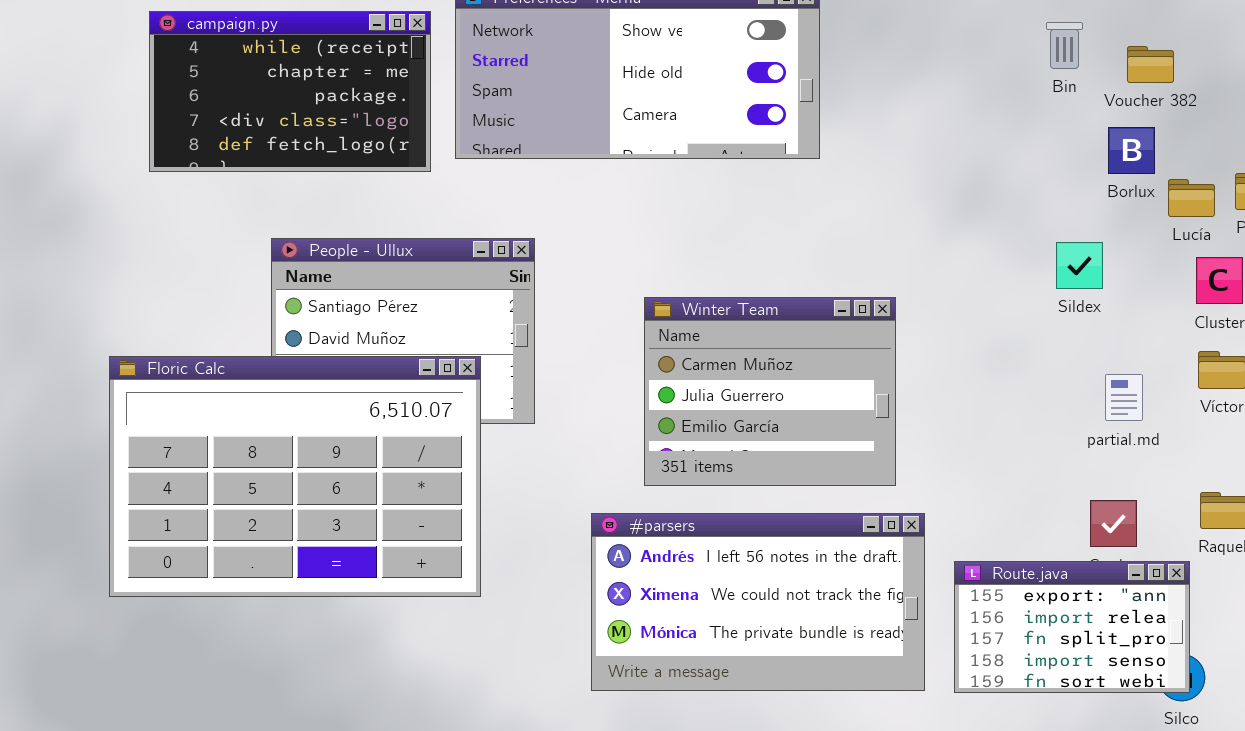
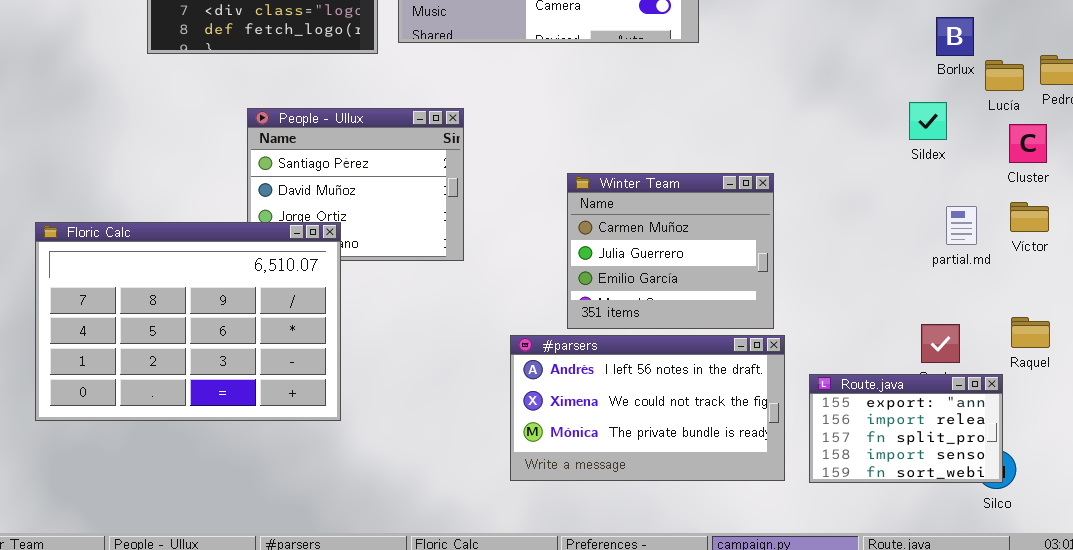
Sildex: [1056,242,1103,289] -> [909,102,947,140], moved
Winter Team: [644,297,896,486] -> [567,173,774,329], moved
Floric Calc: [109,356,481,597] -> [35,222,341,421], moved
partial.md: [1105,374,1143,421] -> [946,206,977,245], moved

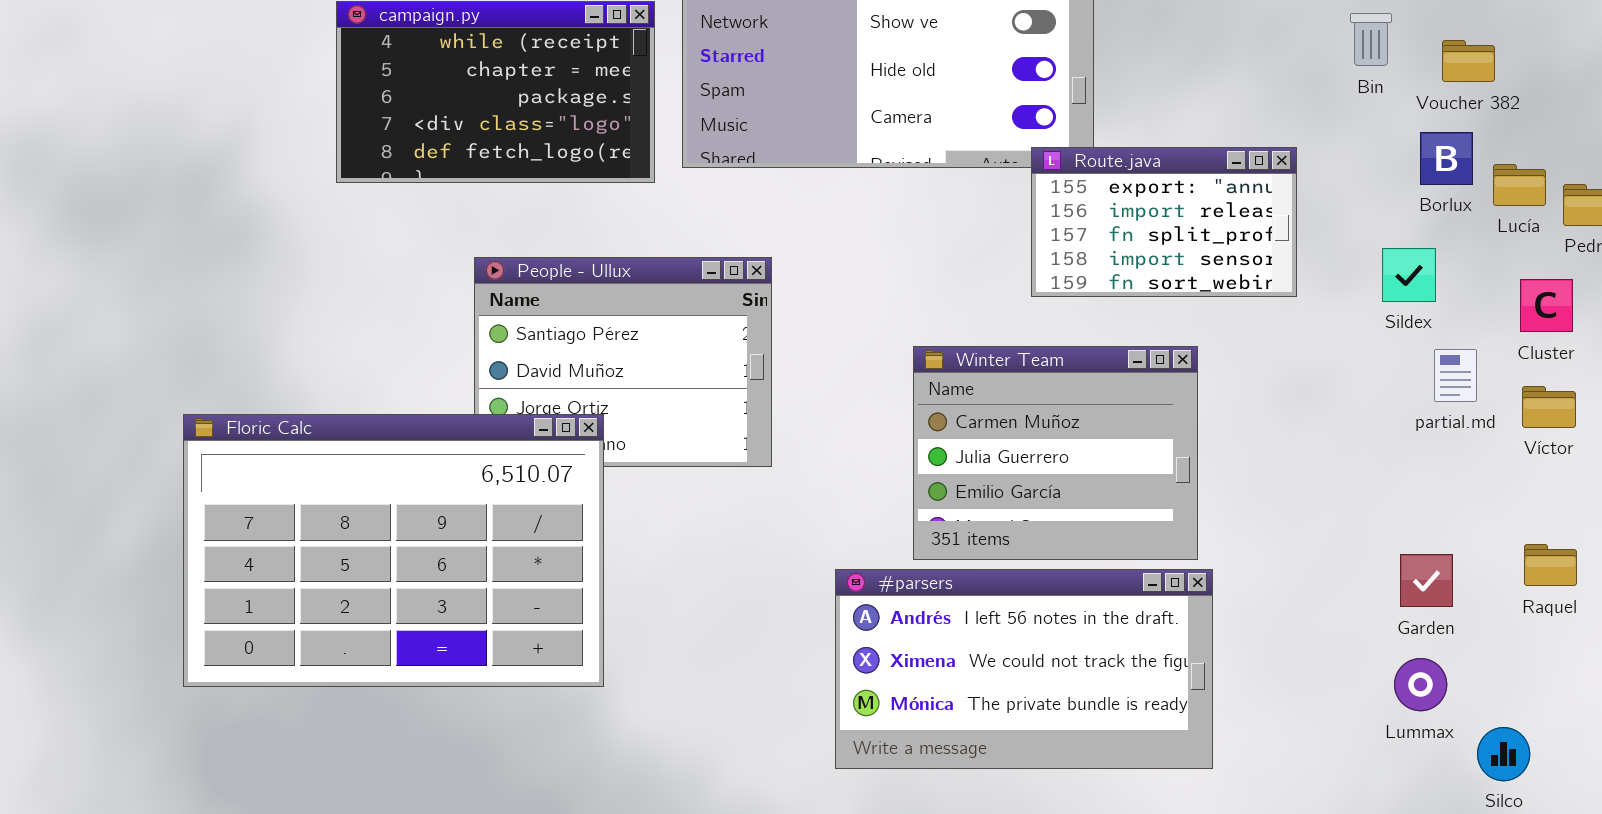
Lucía: [985,60,1024,91] -> [1493,164,1546,206], moved
partial.md: [946,206,977,245] -> [1434,349,1477,402], moved
Route.java: [809,374,1003,483] -> [1031,147,1297,297], moved

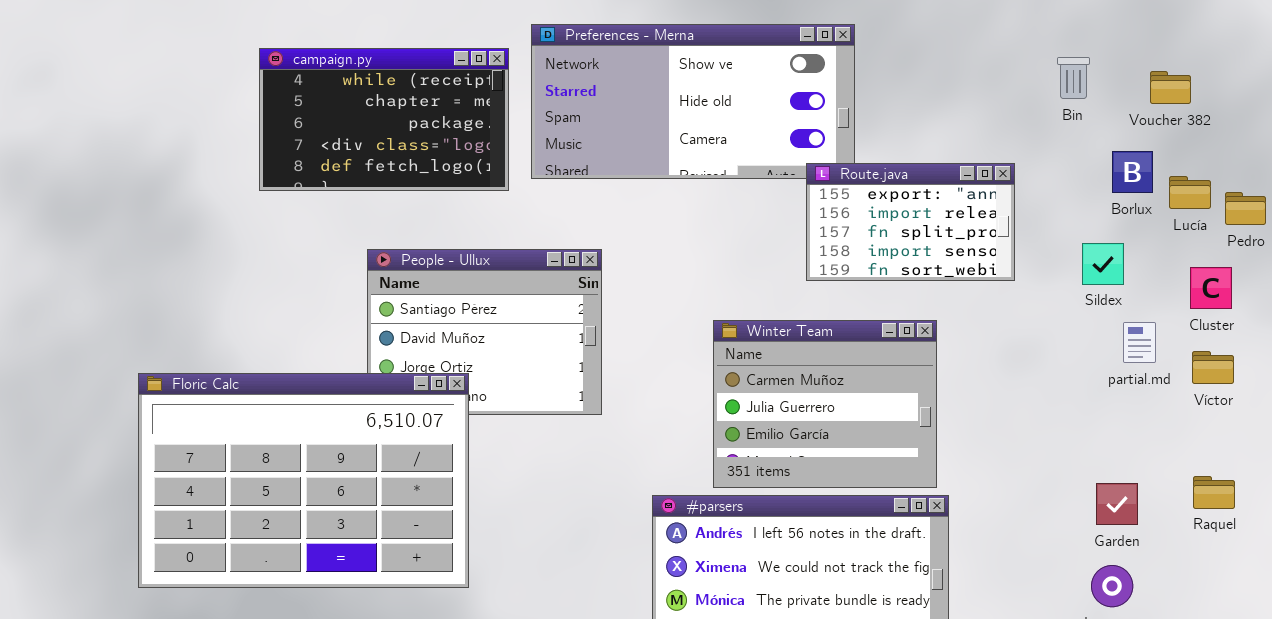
Voucher 382: [1442,40,1495,82] -> [1150,71,1191,104], moved

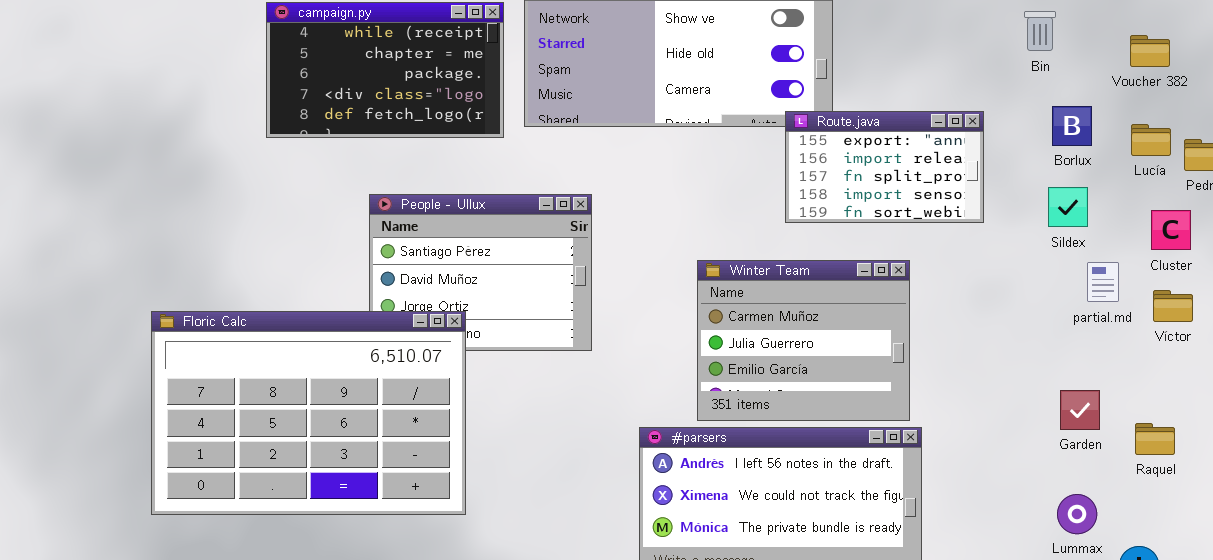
Voucher 382: [1150,71,1191,104] -> [1130,35,1170,67], moved
Borlux: [1112,151,1153,193] -> [1052,106,1092,146], moved
Raquel: [1193,476,1235,509] -> [1135,423,1175,455], moved
Garden: [1096,483,1138,525] -> [1060,390,1100,430], moved

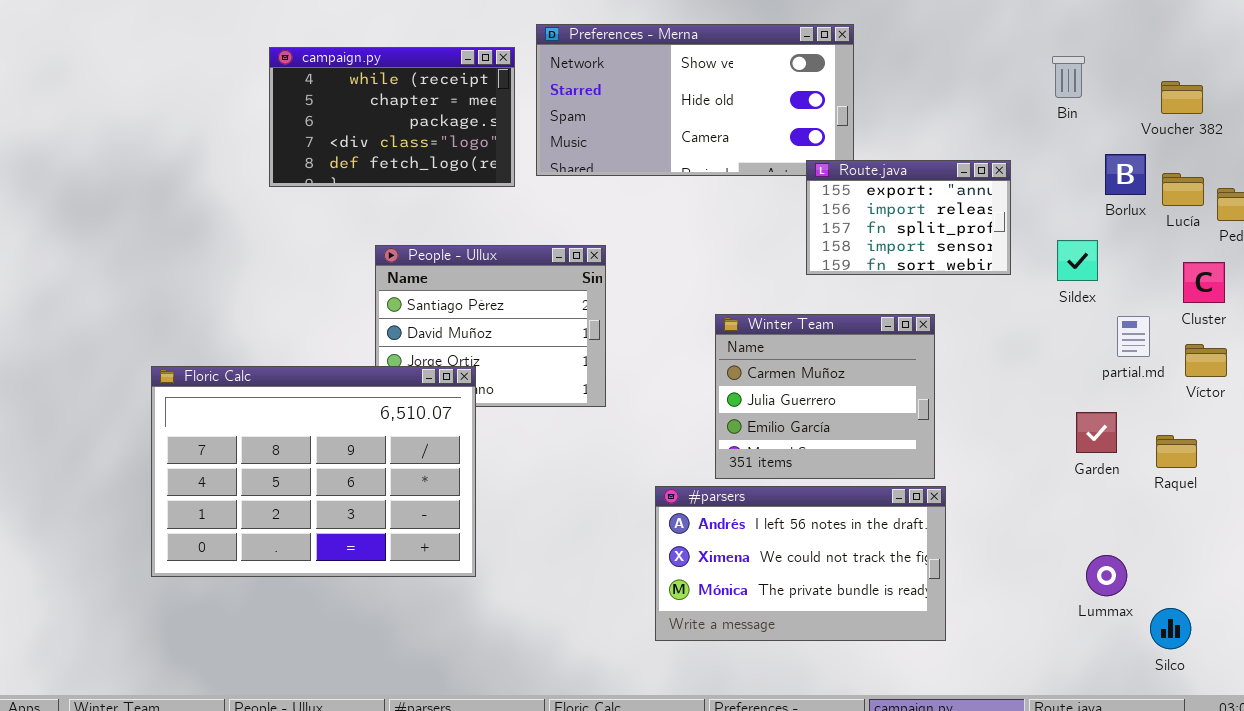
Borlux: [1052,106,1092,146] -> [1105,154,1146,195], moved
Sildex: [1048,187,1088,227] -> [1057,240,1098,281], moved
Garden: [1060,390,1100,430] -> [1076,412,1117,453], moved
Raquel: [1135,423,1175,455] -> [1156,435,1197,468], moved

